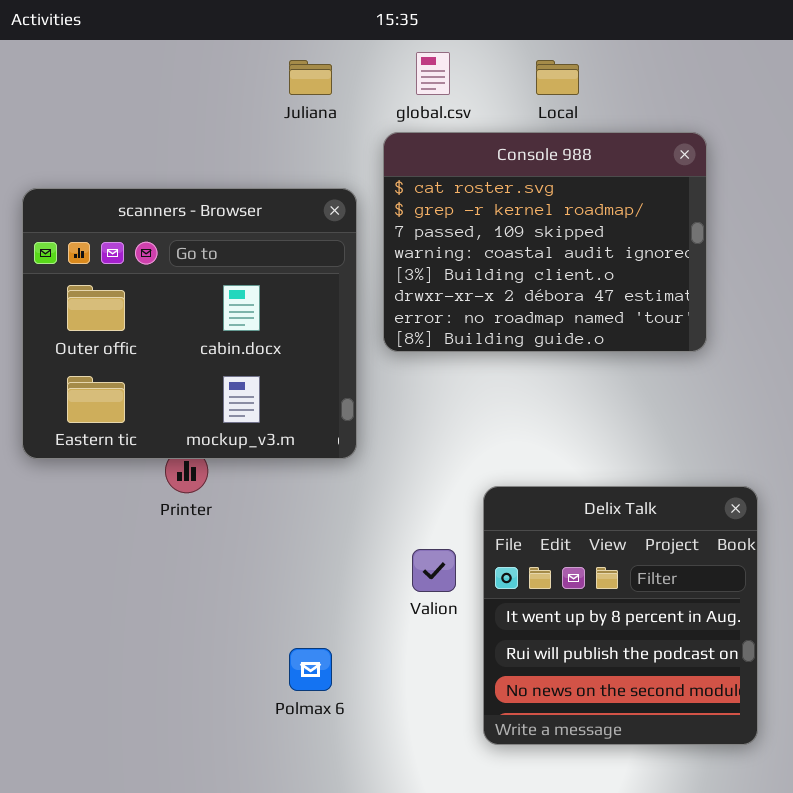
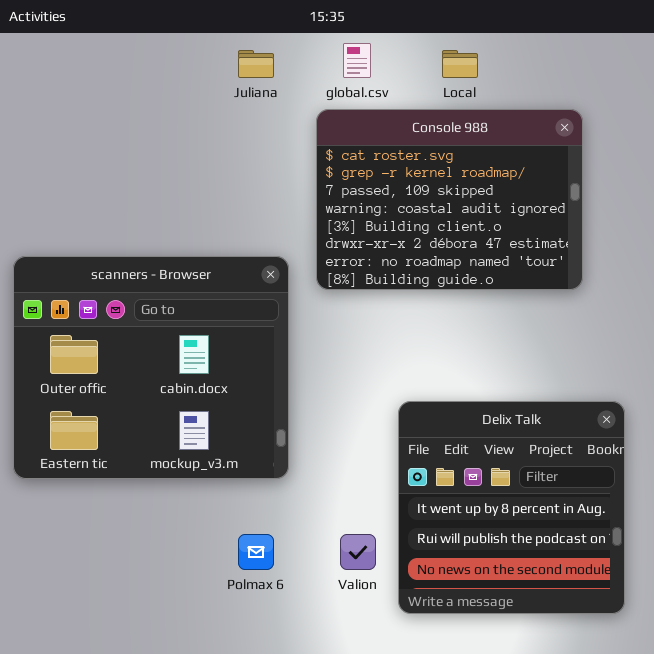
scanners - Browser: [22,188,357,459] -> [13,256,289,479], moved
Valion: [412,549,456,592] -> [340,534,376,570], moved

